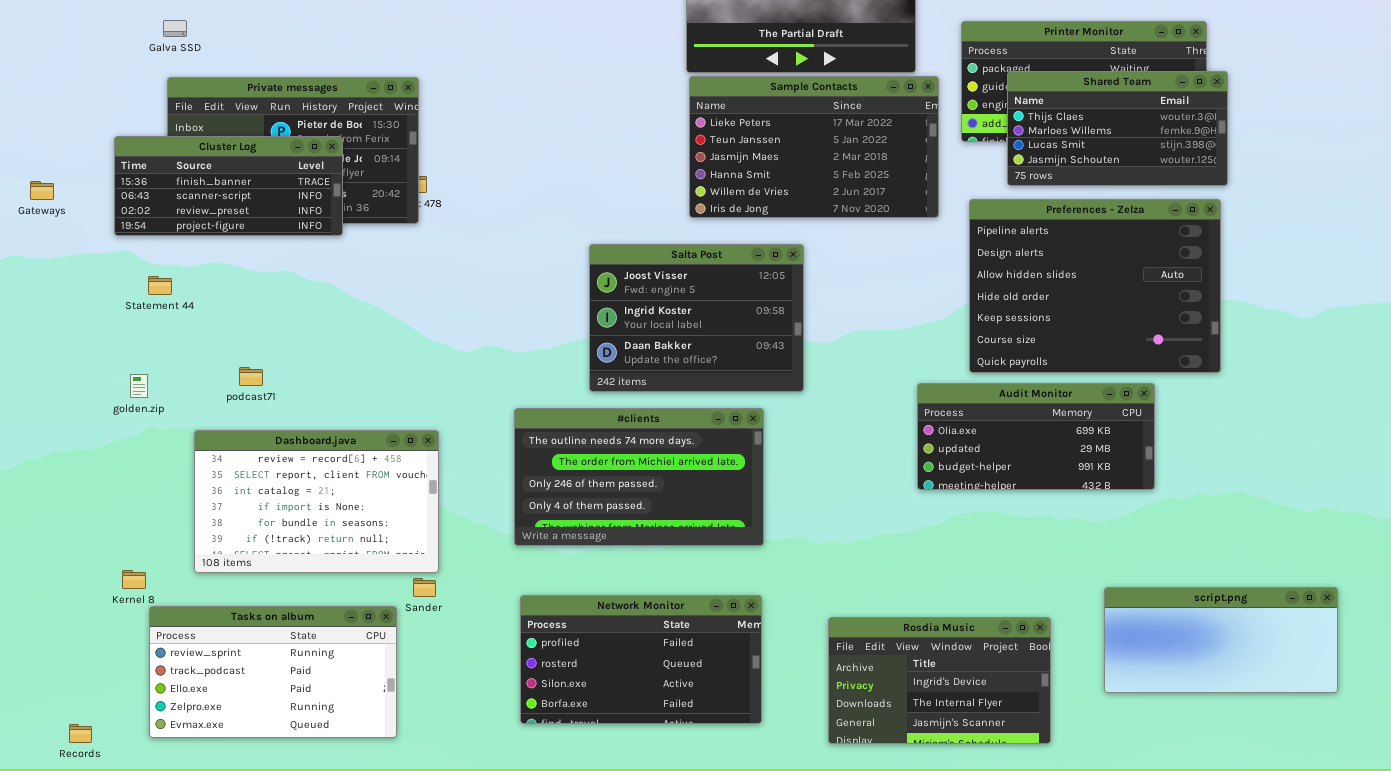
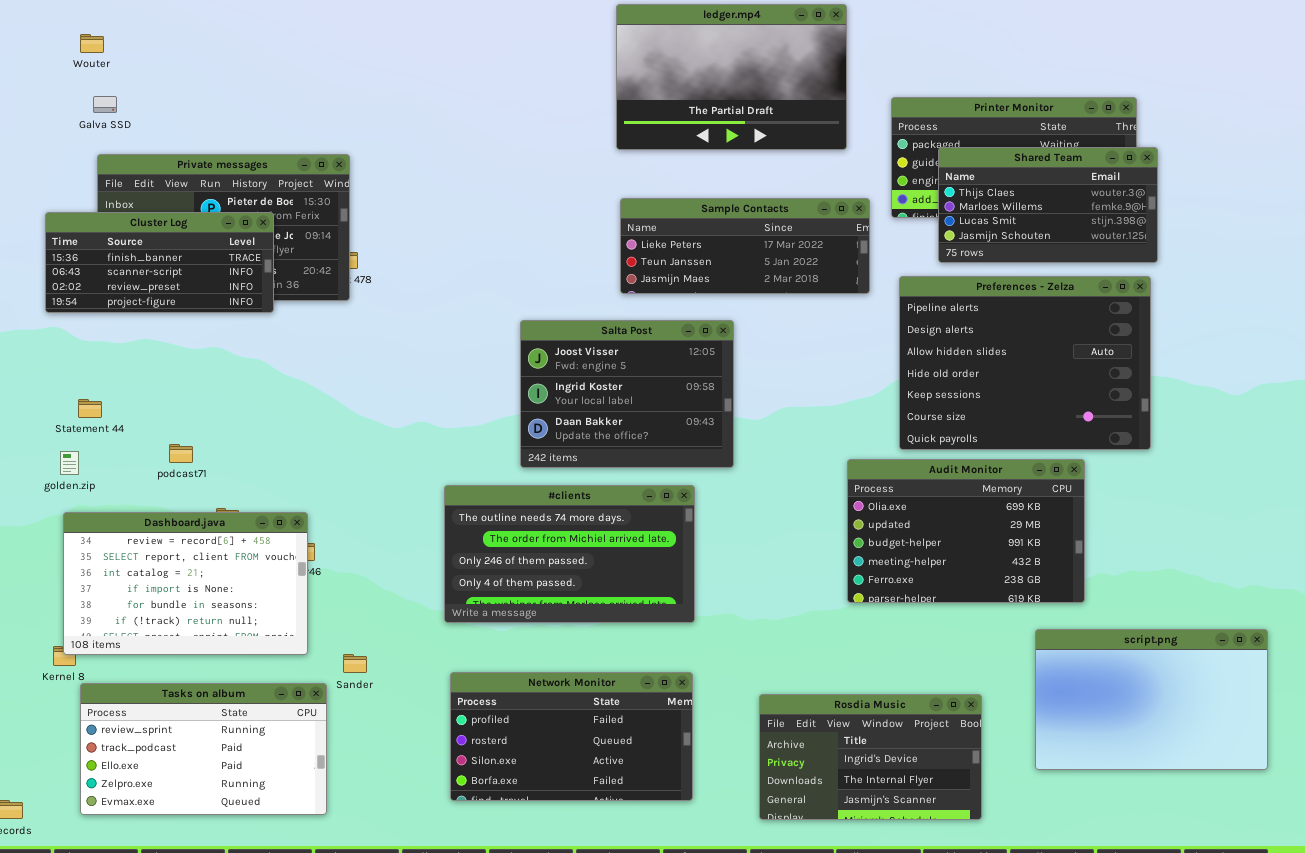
Sample Contacts: [689,76,939,218] -> [620,198,870,294], resized
Statement 44: [148,276,172,295] -> [78,399,102,418], moved
Audit Monitor: [917,383,1155,490] -> [847,459,1085,603], resized
Dashboard.java: [194,430,439,573] -> [63,512,308,655], moved
script.png: [1104,587,1338,693] -> [1035,629,1268,770], resized

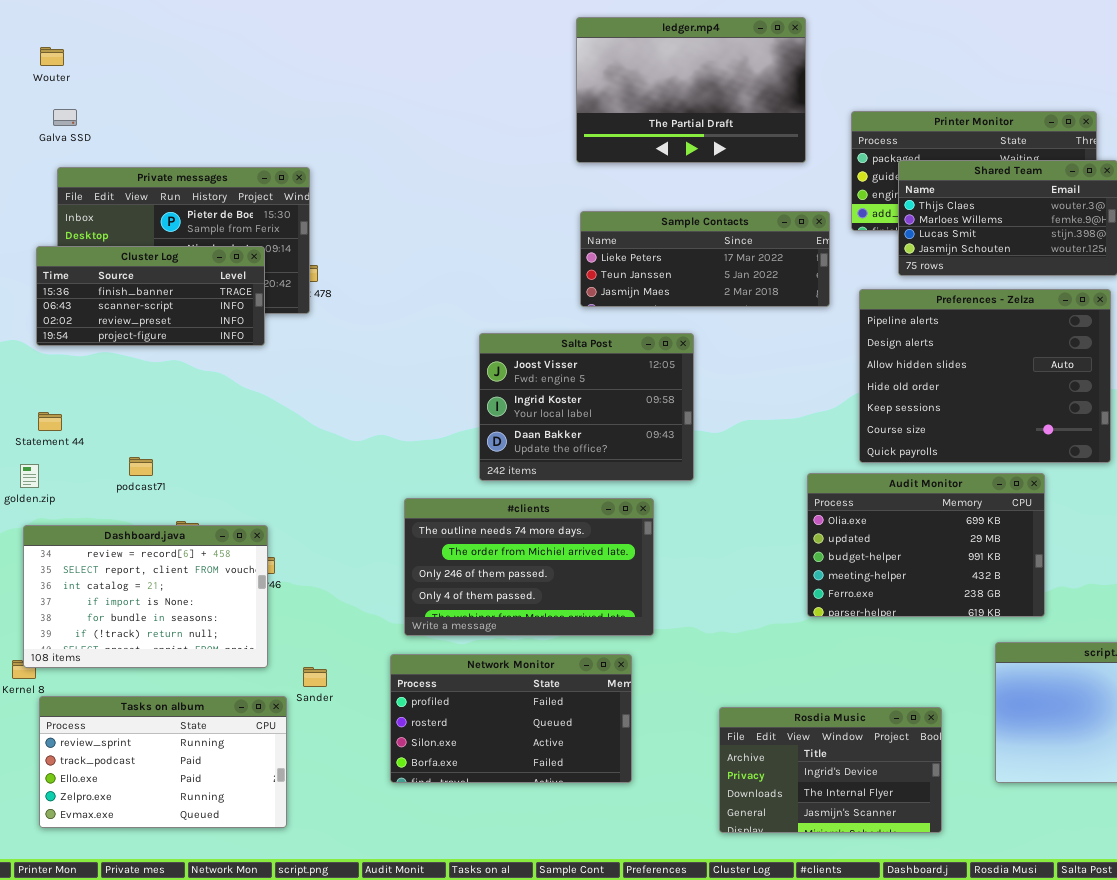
Cluster Log: [45,212,274,313] -> [36,246,265,346], moved
Network Monitor: [450,672,693,801] -> [390,654,632,783], moved

